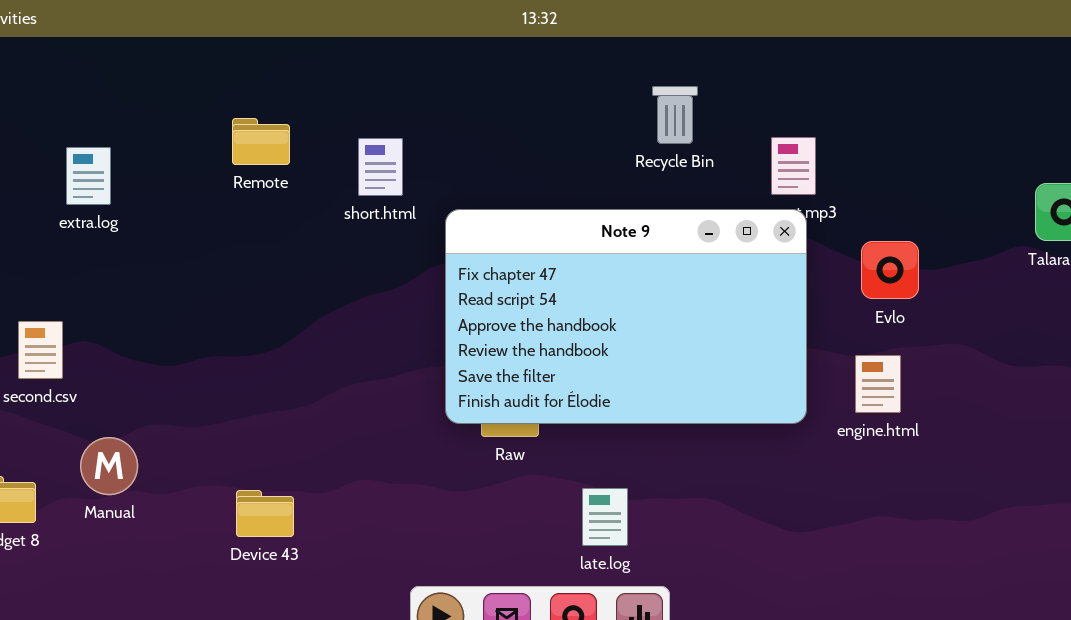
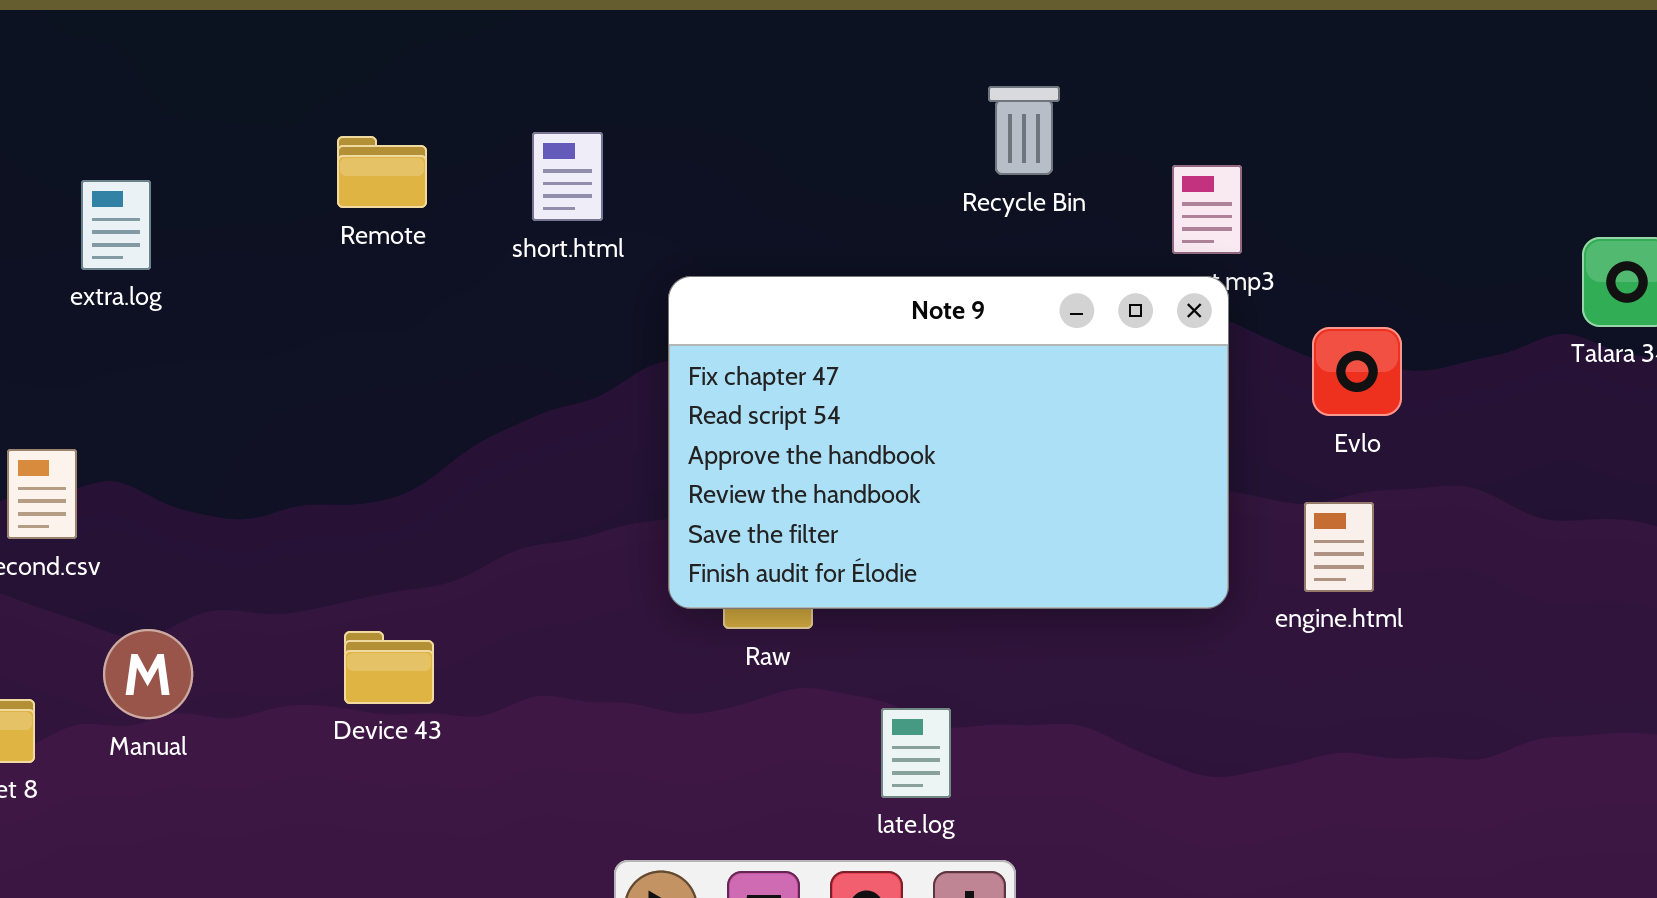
short.html: [358,138,403,196] -> [532,132,603,221], moved
Device 43: [236,490,294,537] -> [344,631,434,704], moved

